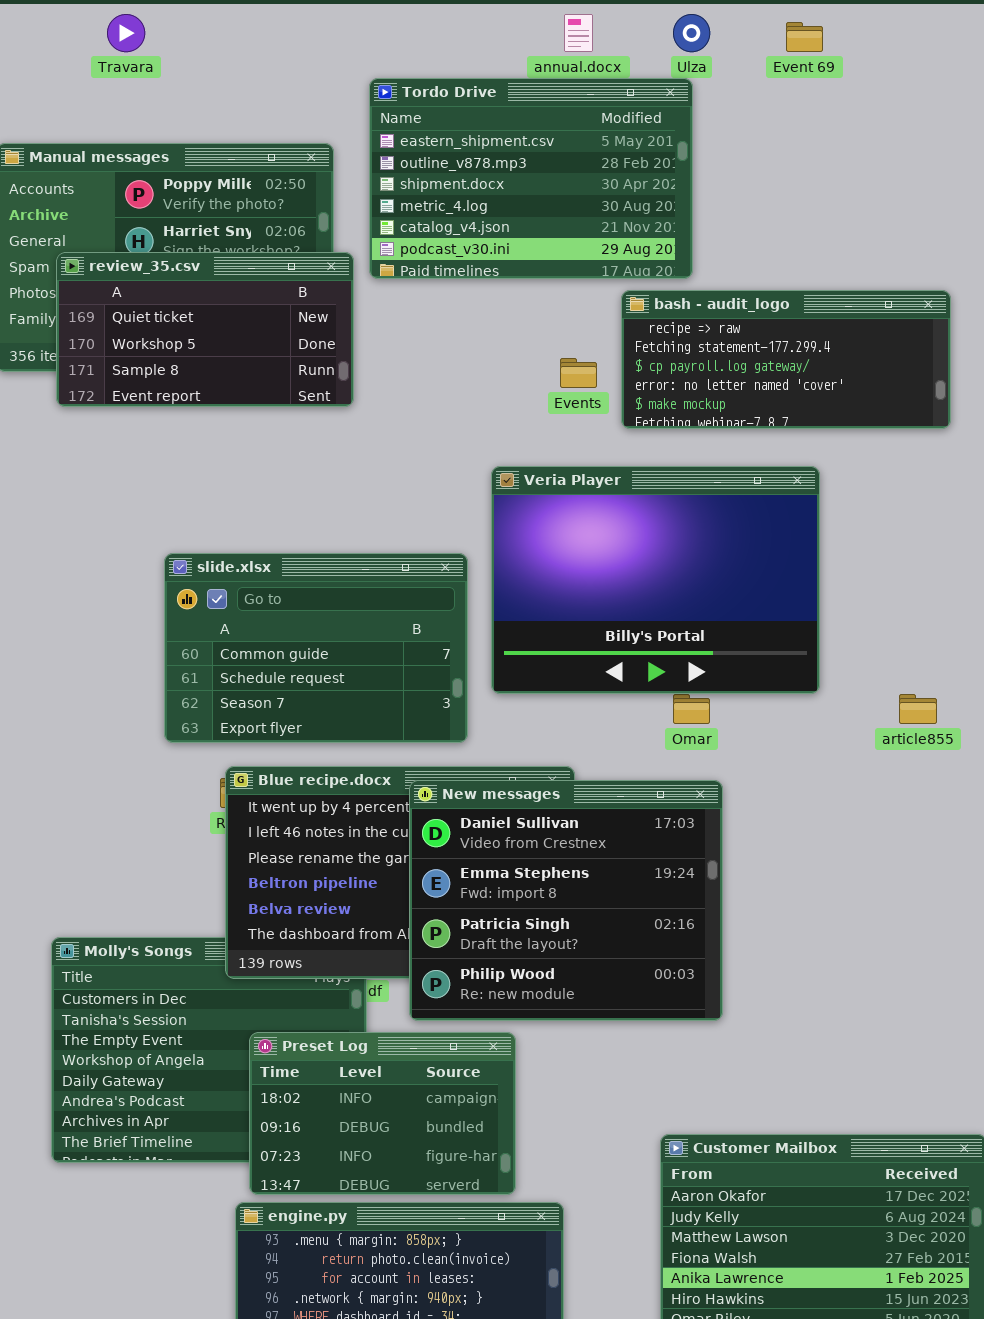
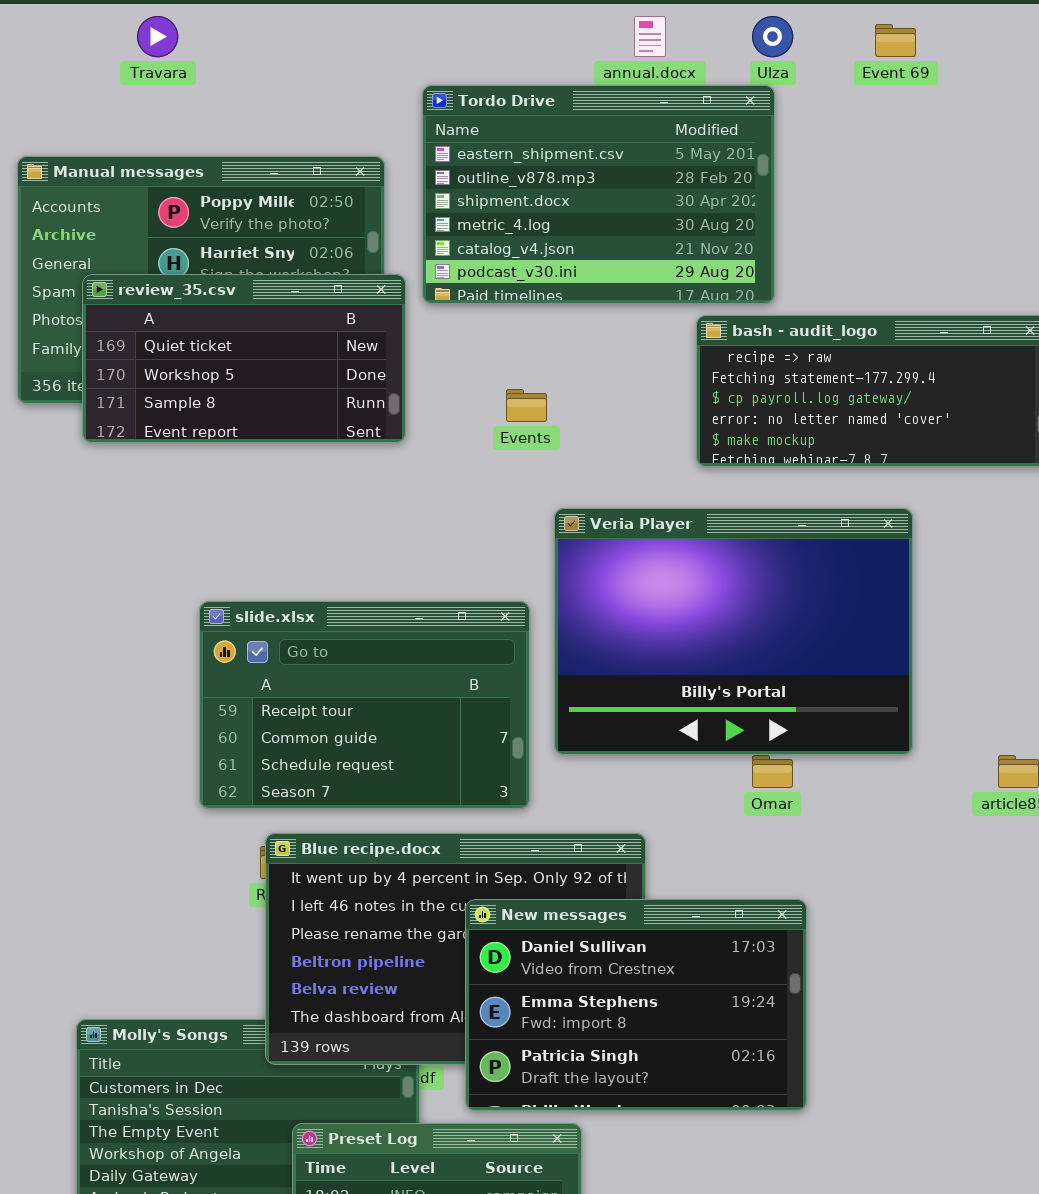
Events: [560,358,597,388] -> [506,389,547,422], moved
slide.xlsx: [164,553,468,743] -> [199,601,530,809], scrolled up 1 row
New messages: [409,780,723,1021] -> [465,899,807,1111], resized

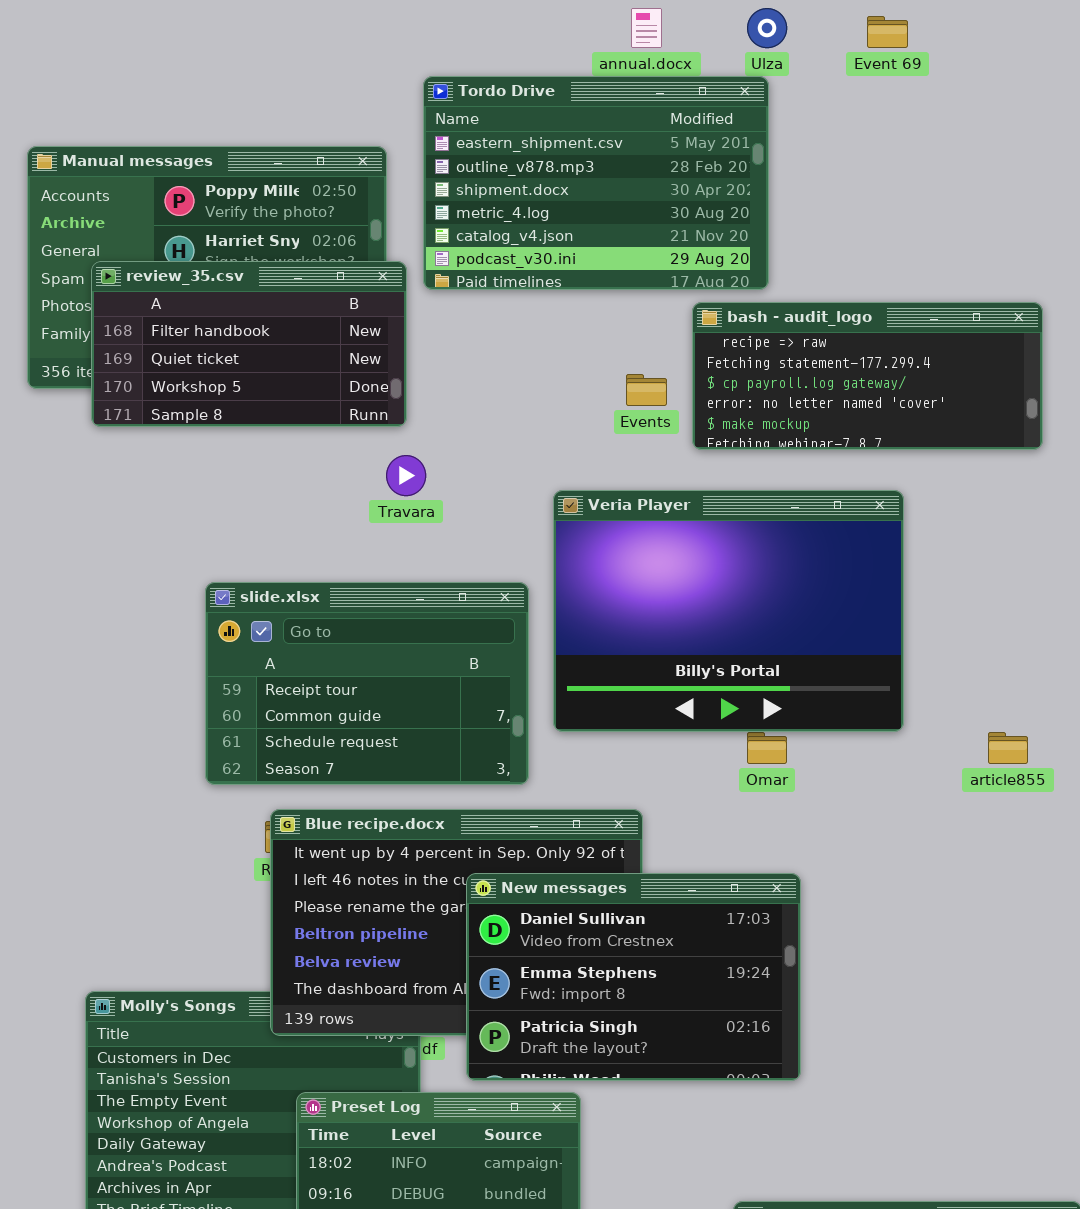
Travara: [137,16,178,57] -> [386,455,426,496], moved
review_35.csv: [82,274,406,443] -> [91,261,407,427], scrolled up 1 row
Events: [506,389,547,422] -> [626,374,667,406], moved

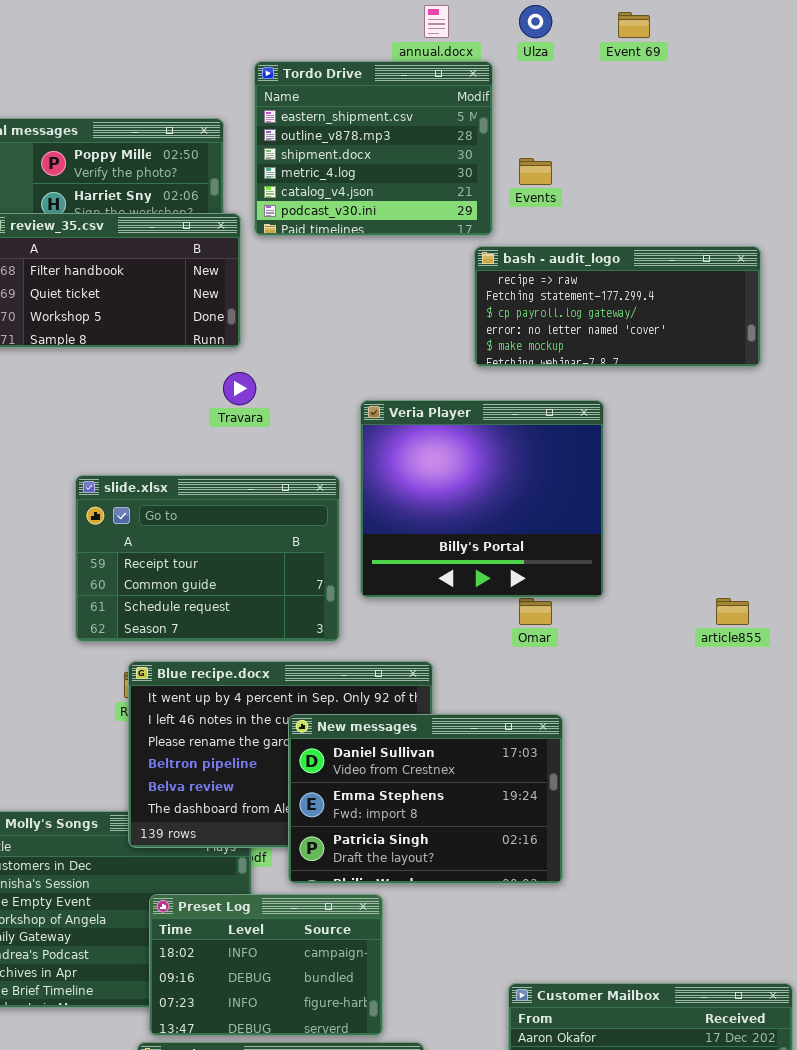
Tordo Drive: [423,76,769,290] -> [254,61,493,236], resized
Events: [626,374,667,406] -> [519,158,552,185], moved
Veria Player: [553,490,904,732] -> [360,400,604,598], resized

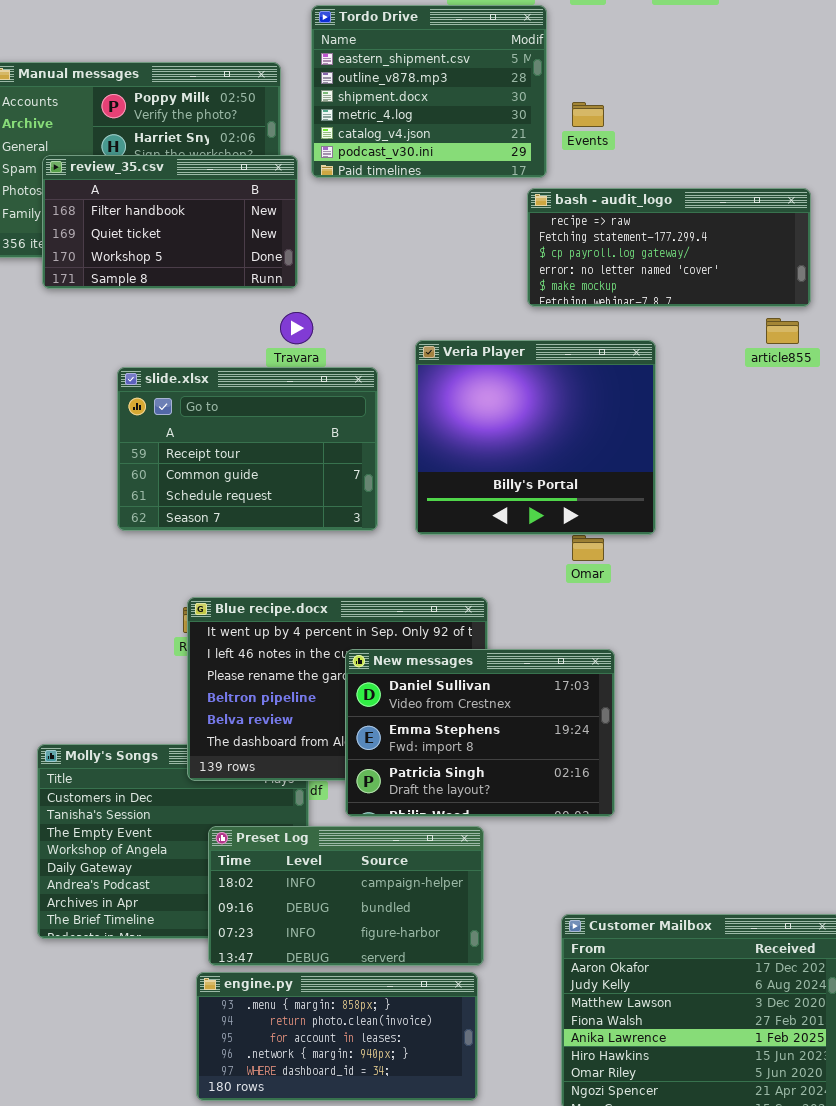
slide.xlsx: [75,475,340,642] -> [117,367,378,531], moved
article855: [716,598,749,625] -> [766,318,799,344], moved
Preset Log: [149,894,383,1036] -> [208,826,484,966], resized

